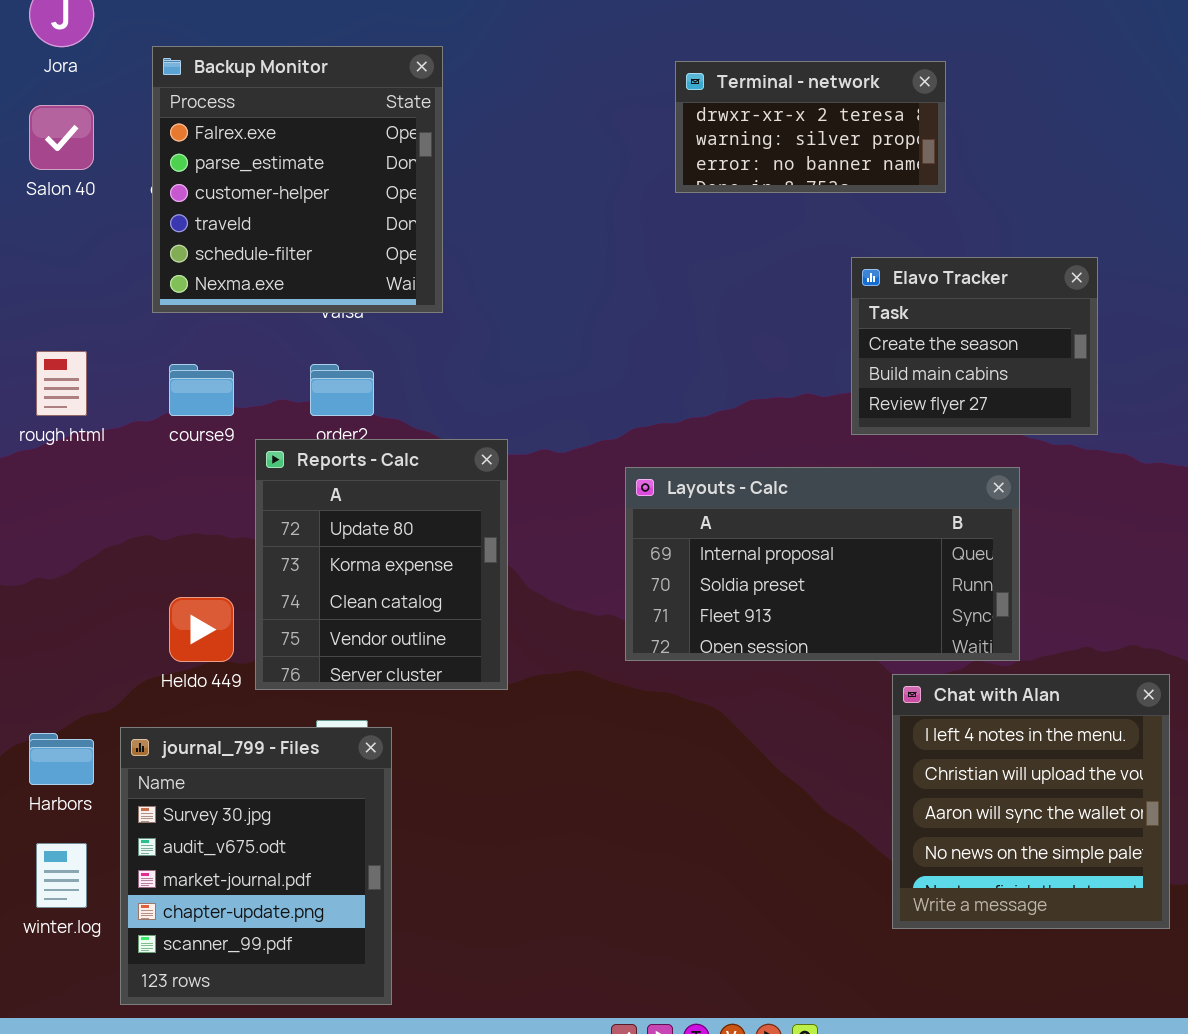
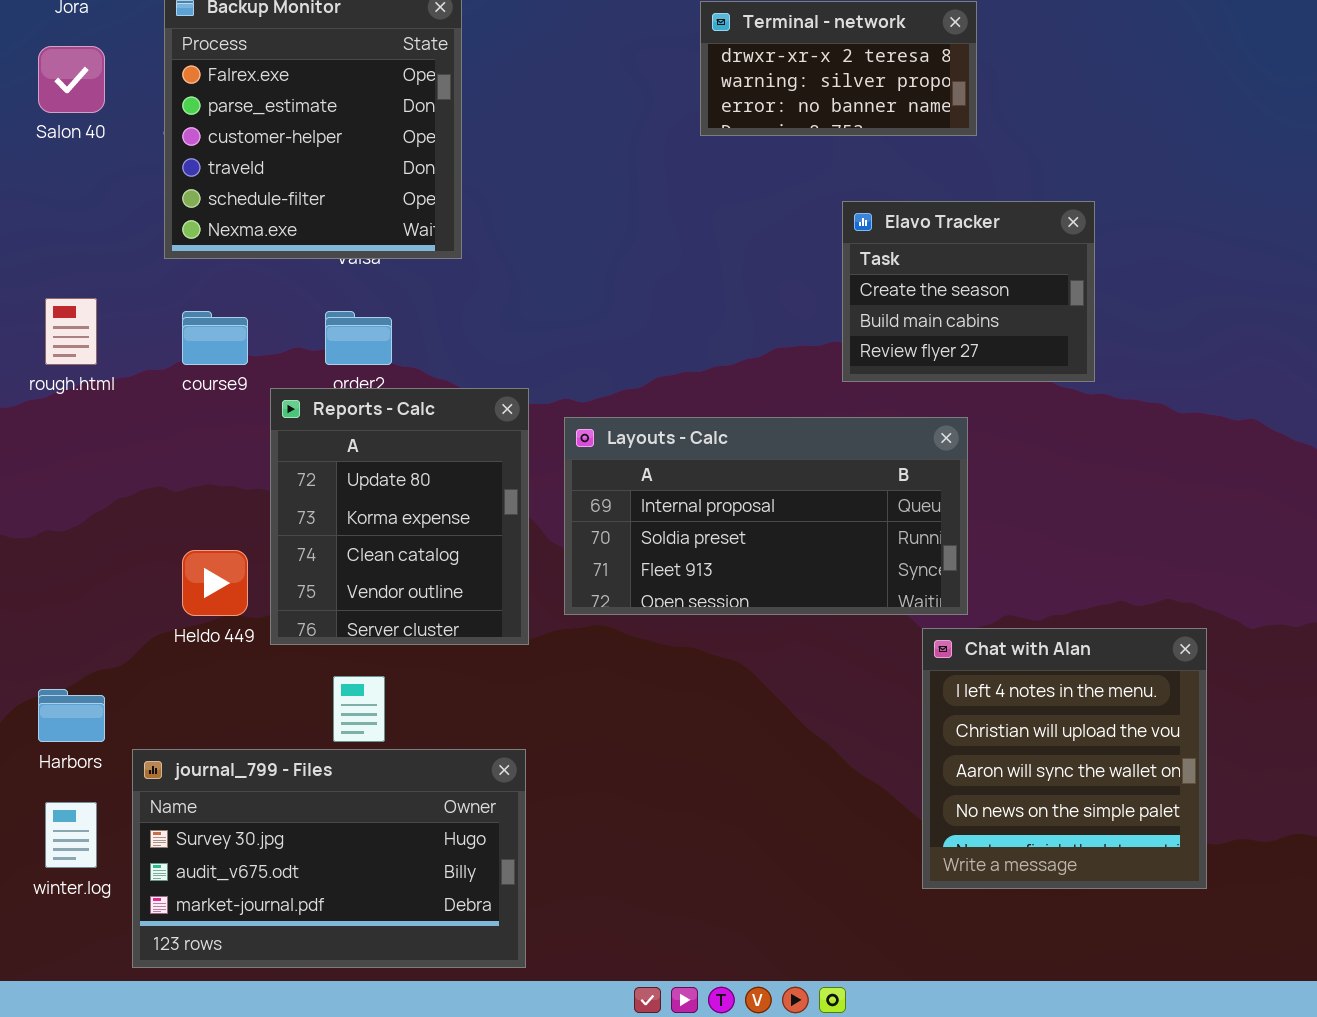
Elavo Tracker: [851,257,1098,435] -> [842,201,1095,382], moved
Layouts - Calc: [625,467,1020,661] -> [564,417,968,615], moved
journal_799 - Files: [120,727,392,1005] -> [132,749,526,968], resized

